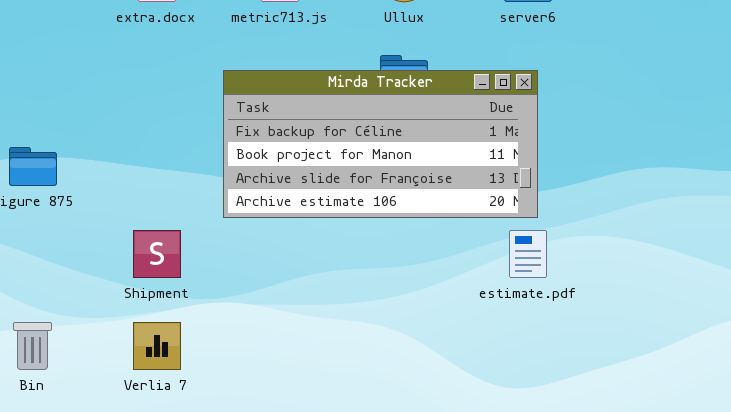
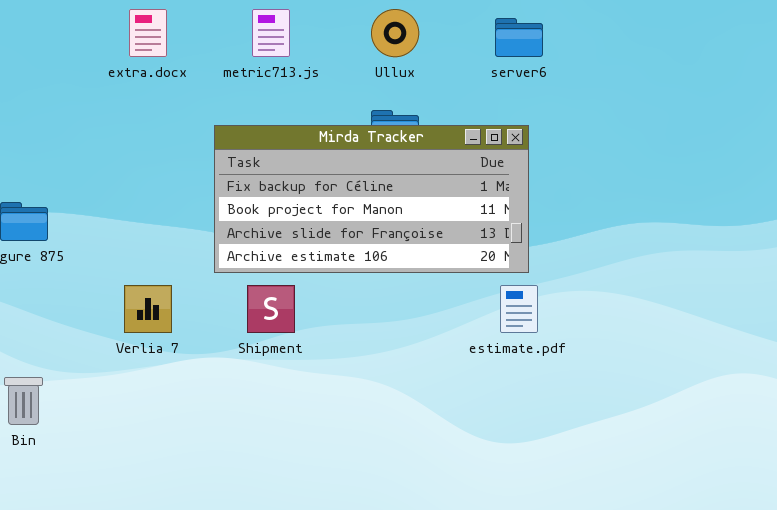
Shipment: [133,230,181,278] -> [247,285,295,333], moved
Verlia 7: [133,322,181,370] -> [124,285,172,333], moved

